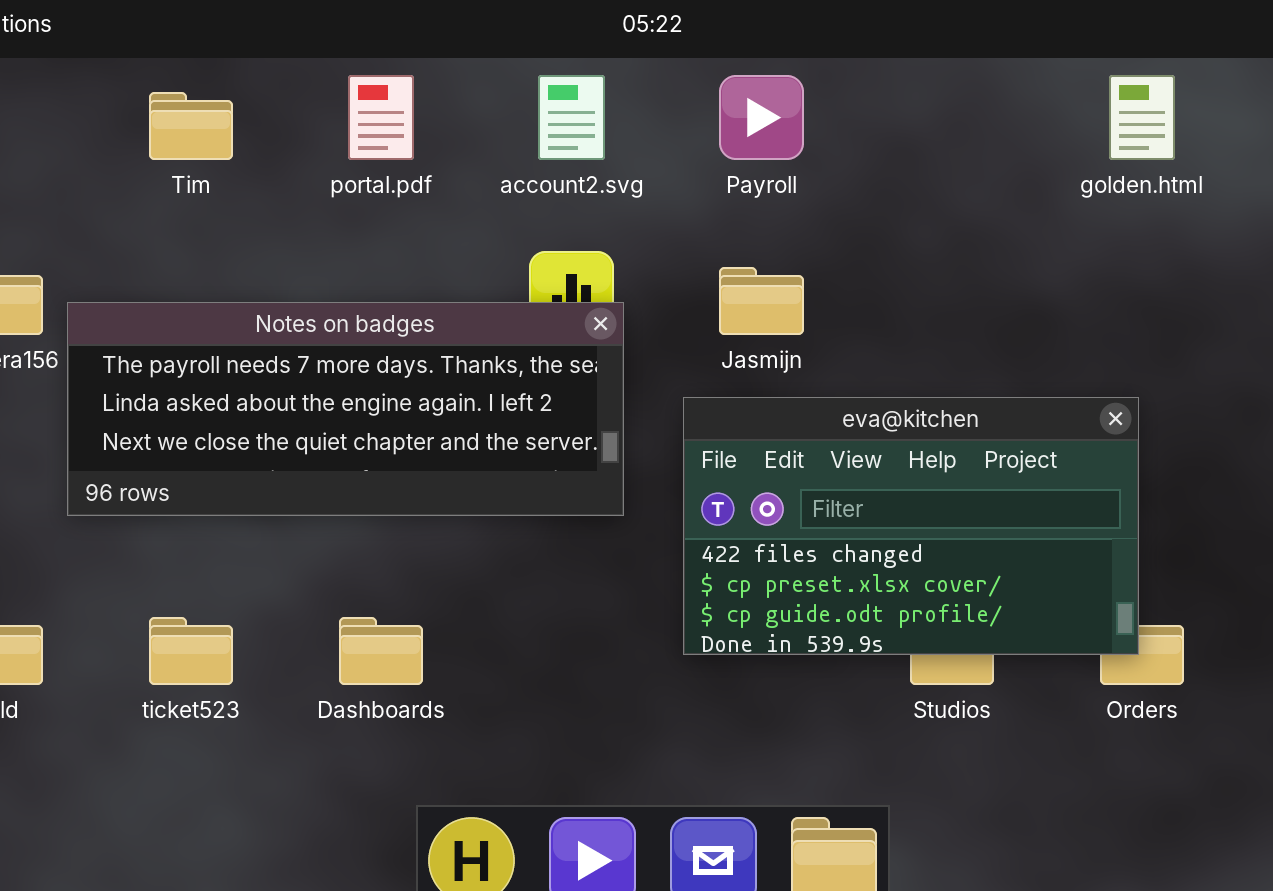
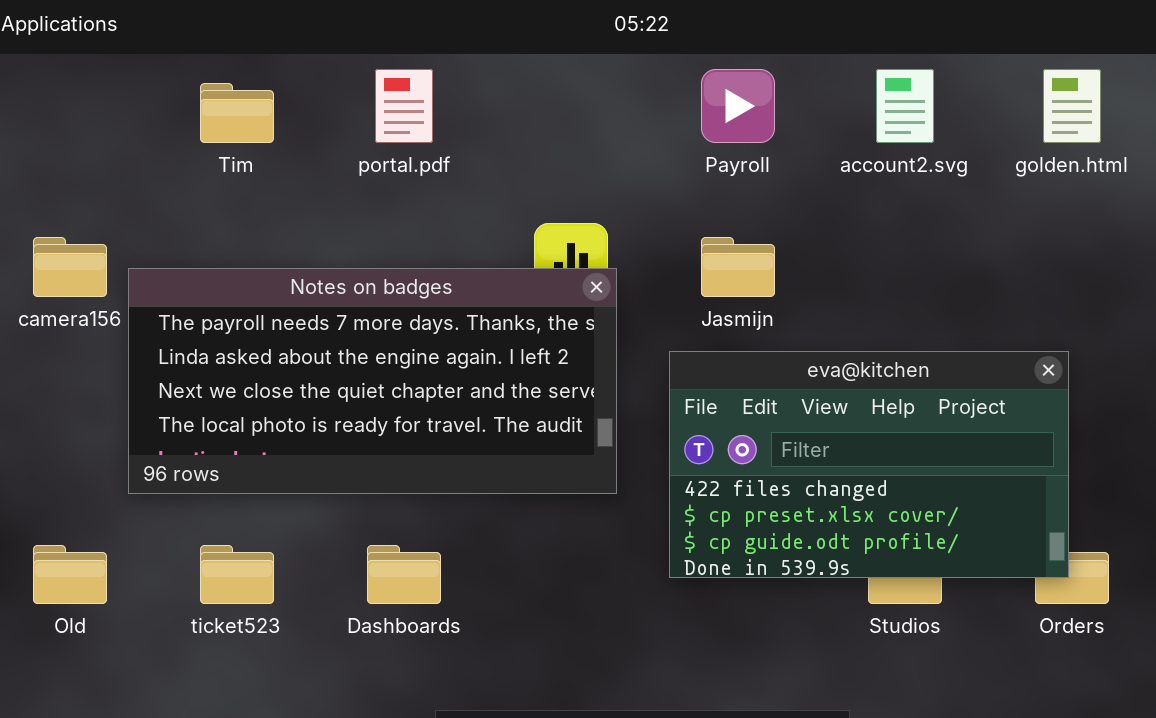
account2.svg: [538,75,605,160] -> [876,69,934,143], moved
Notes on badges: [67,302,624,516] -> [128,268,617,494], resized

